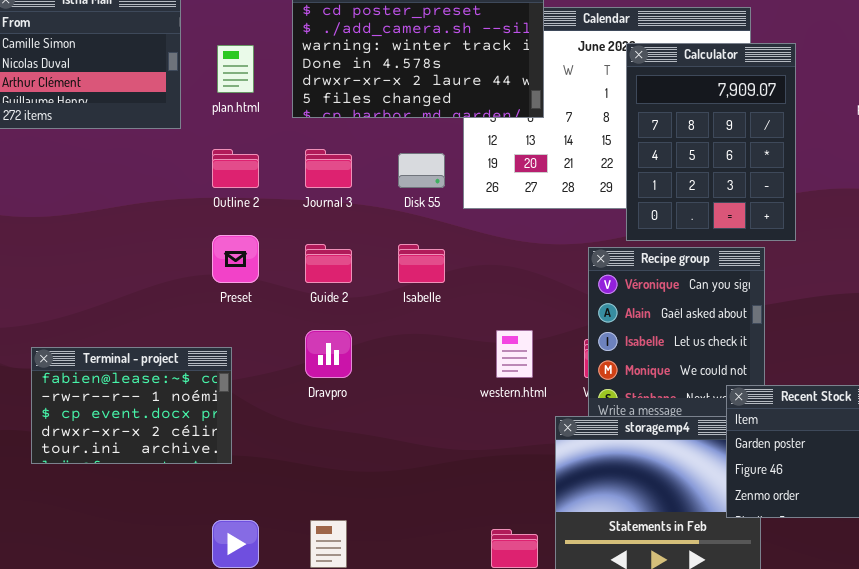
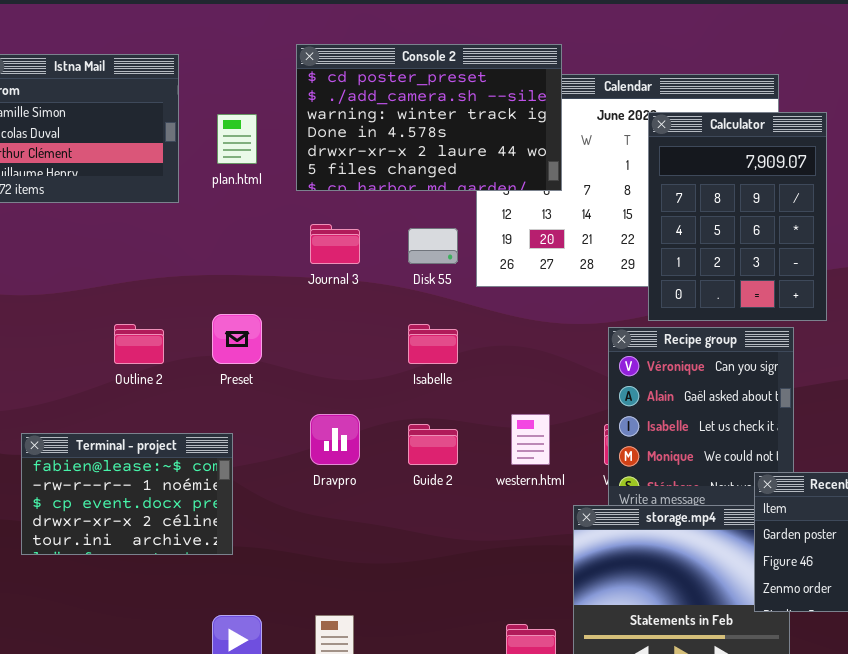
Outline 2: [212,149,259,188] -> [114,324,164,364], moved
Guide 2: [305,244,352,283] -> [408,424,458,465], moved

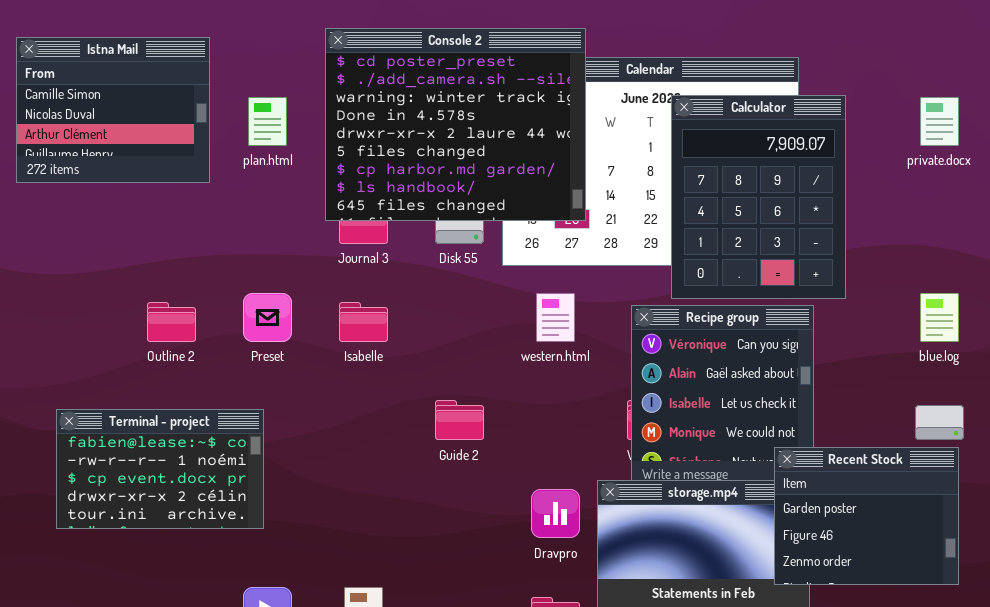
Console 2: [296,44,562,191] -> [325,28,586,221], resized
Isabelle: [408,324,458,364] -> [339,302,388,342], moved
Dravpro: [310,414,360,465] -> [531,489,580,538], moved
western.html: [511,414,550,465] -> [536,293,575,342], moved

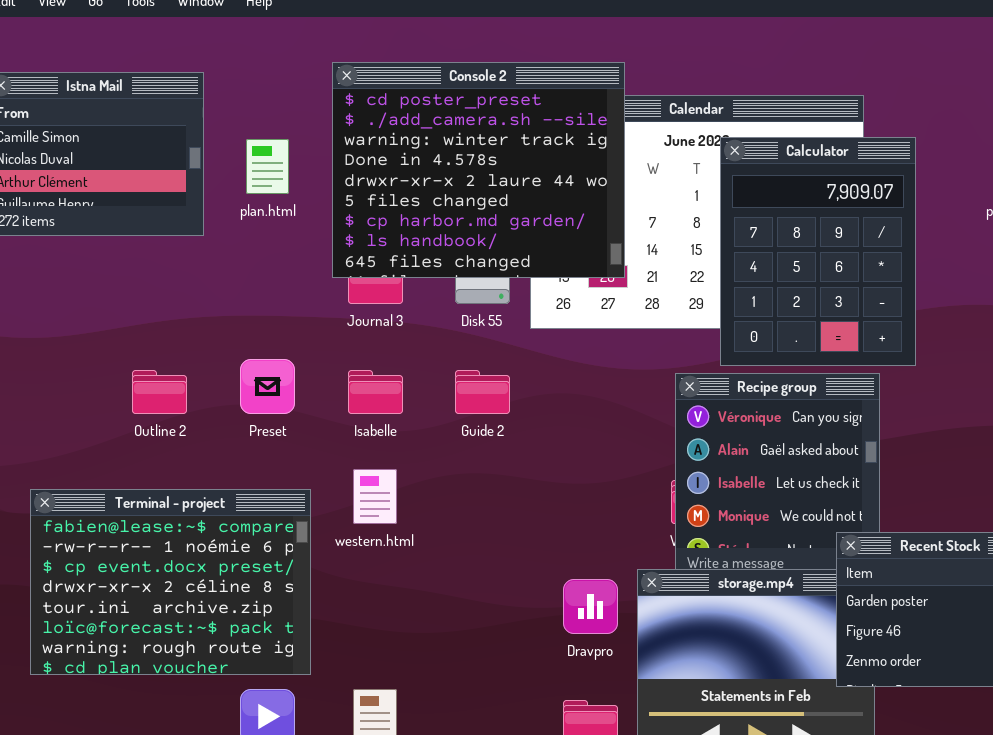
western.html: [536,293,575,342] -> [353,469,397,524], moved
Guide 2: [435,400,484,440] -> [455,370,510,414], moved
Terminal - project: [56,409,264,529] -> [30,489,311,675], resized

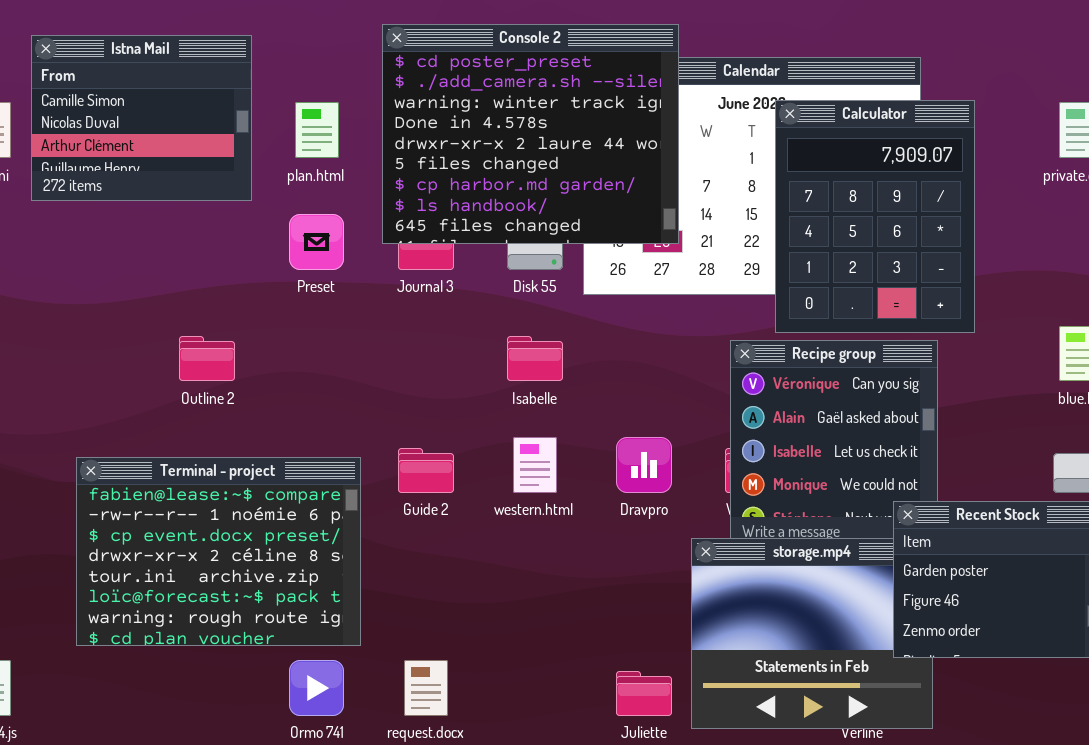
Preset: [240,359,295,414] -> [289,214,344,270], moved
Isabelle: [348,370,403,414] -> [507,336,563,381], moved
Guide 2: [455,370,510,414] -> [398,448,454,493], moved
western.html: [353,469,397,524] -> [513,437,557,493], moved
Dravpro: [563,579,618,634] -> [616,437,672,493], moved

